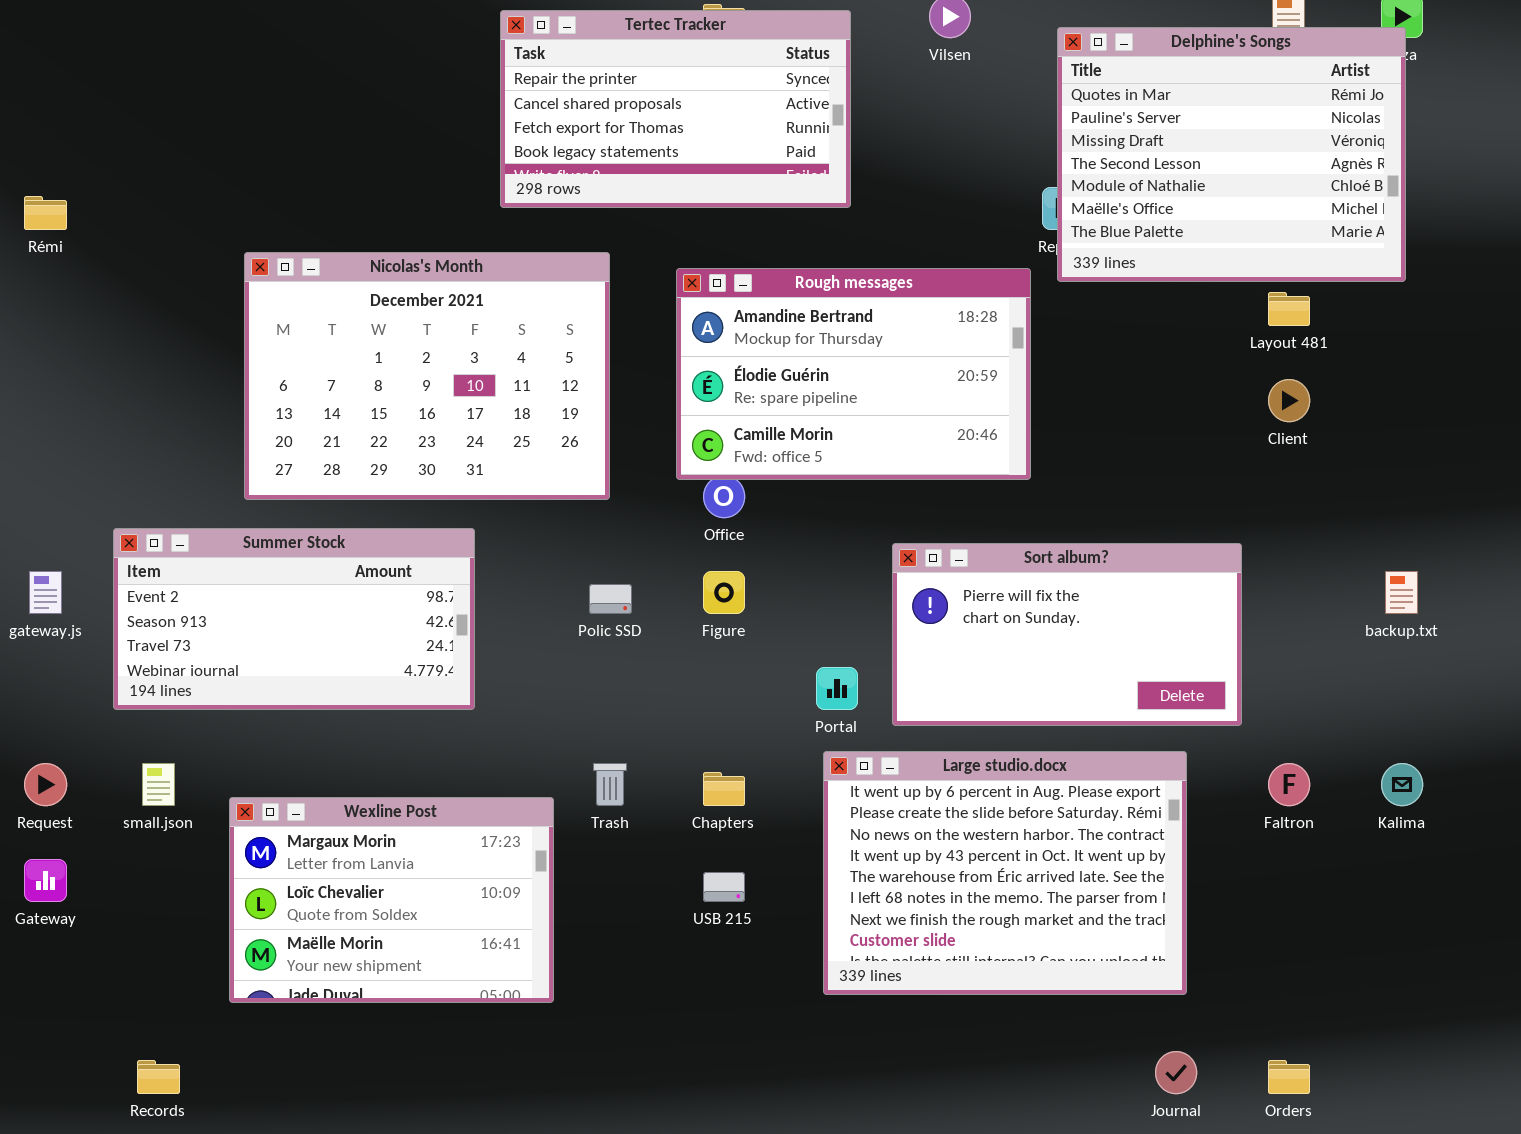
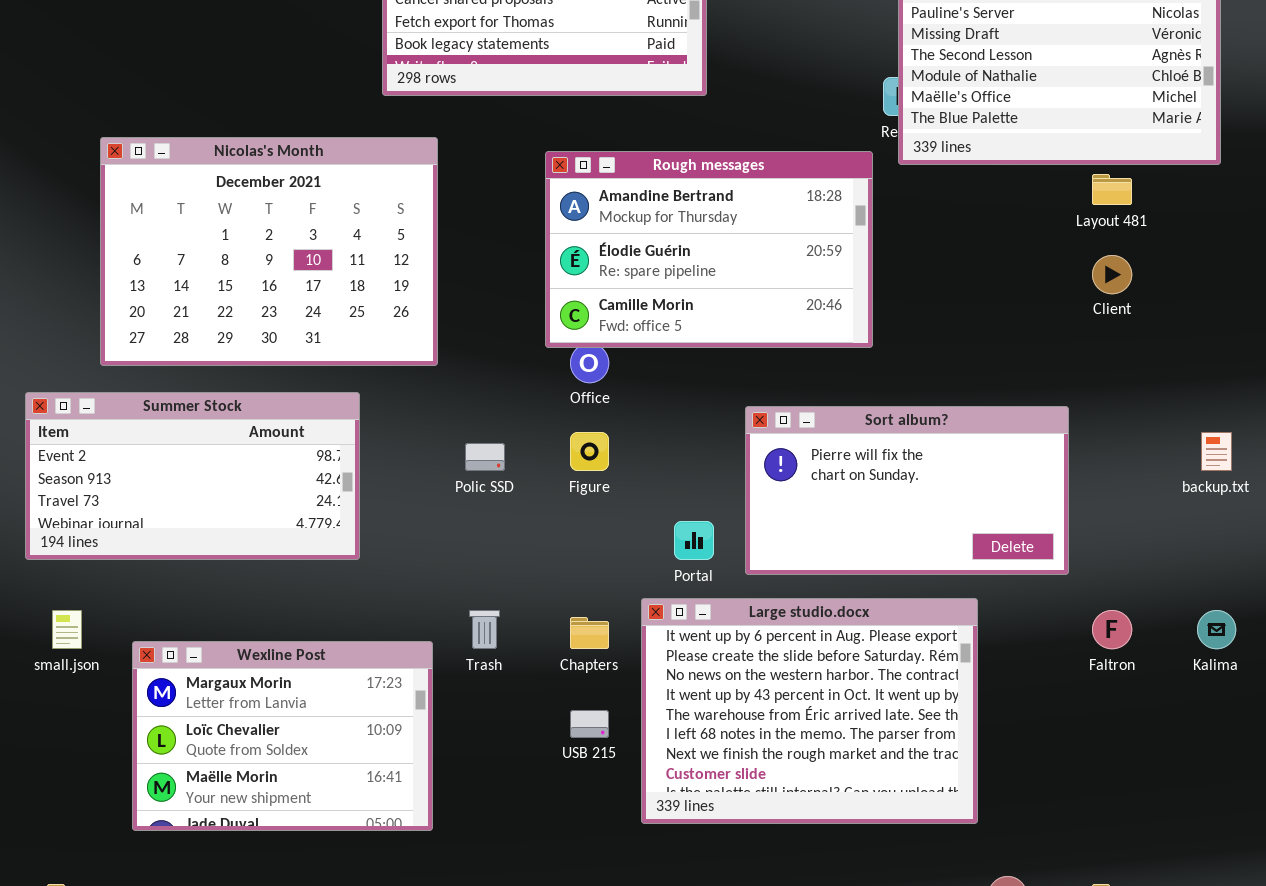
Nicolas's Month: [244,252,610,500] -> [100,137,438,366], moved
Large studio.docx: [823,751,1187,995] -> [641,598,978,824], moved

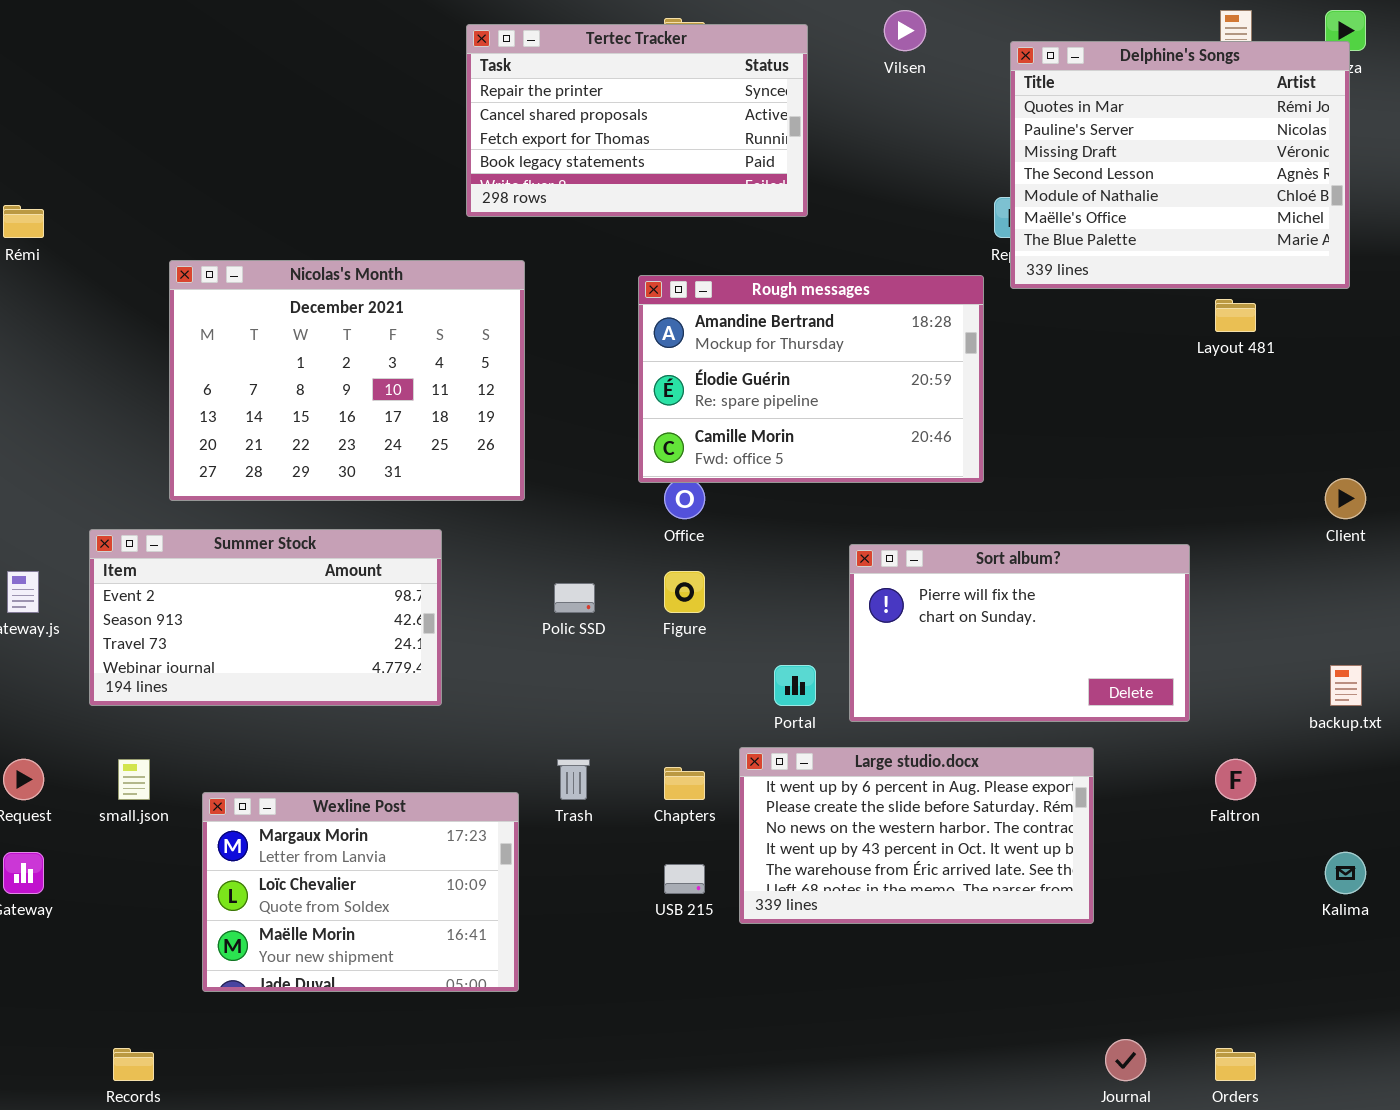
Client: [1092,255,1132,294] -> [1325,478,1366,519], moved
backup.txt: [1201,432,1232,471] -> [1330,665,1362,706], moved
Large studio.docx: [641,598,978,824] -> [739,747,1094,924], resized
Kalima: [1197,610,1236,649] -> [1325,852,1366,894], moved

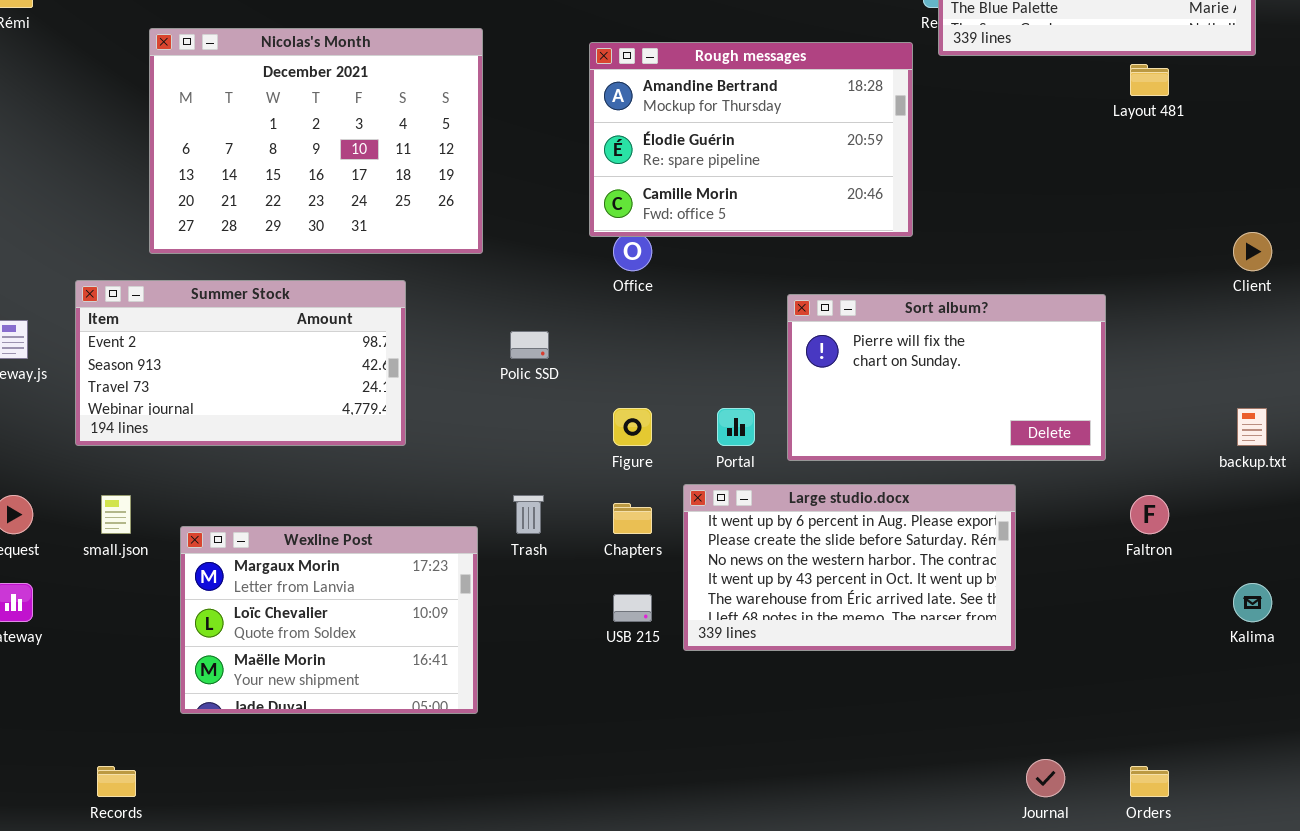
Figure: [664,571,705,613] -> [613,408,652,446], moved

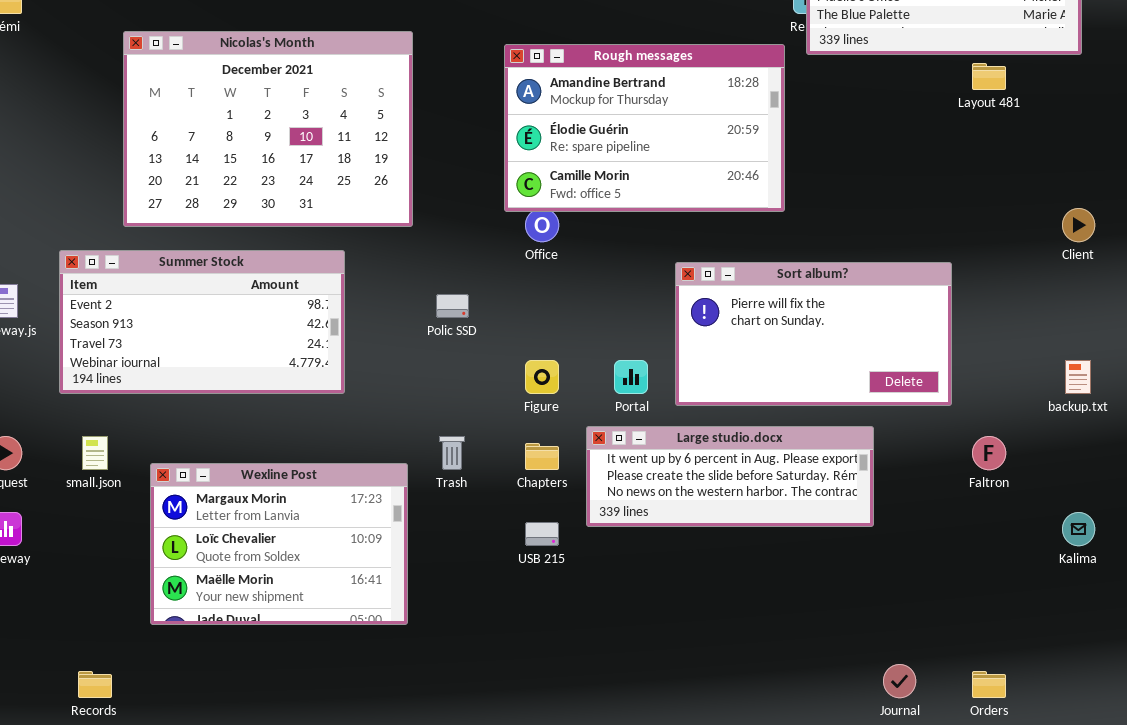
Large studio.docx: [683,484,1016,651] -> [586,426,874,527], resized

